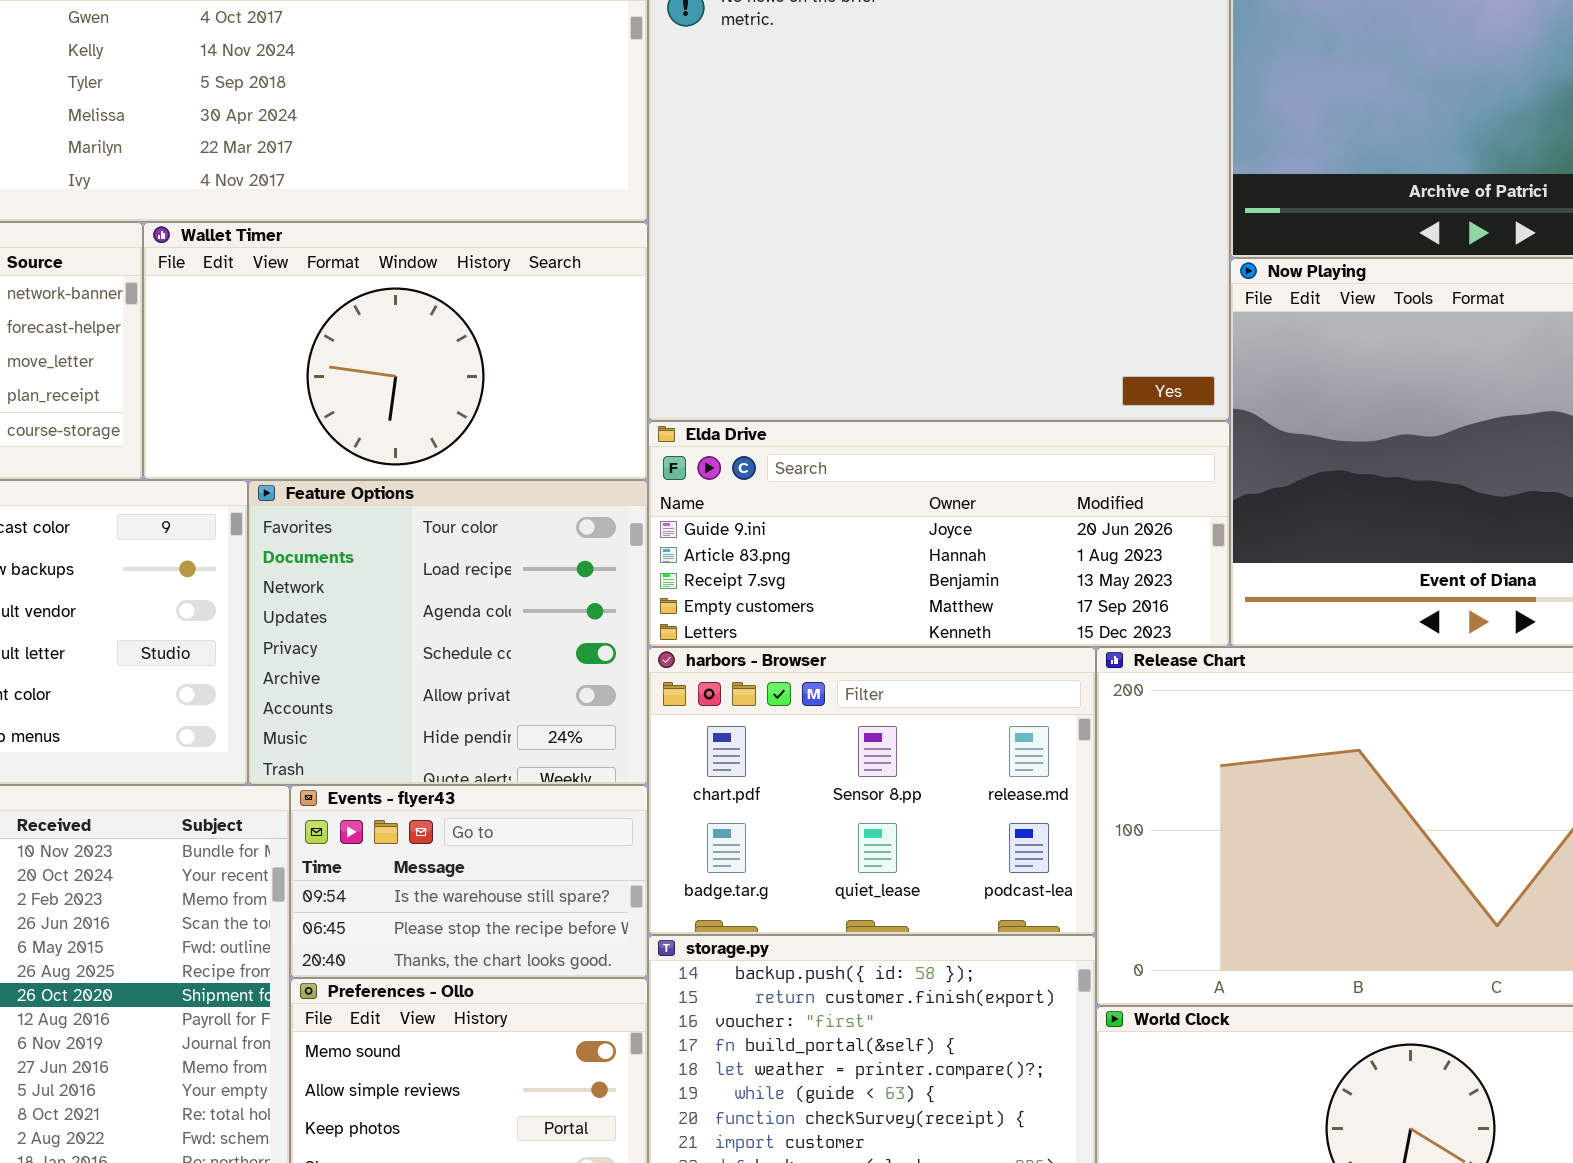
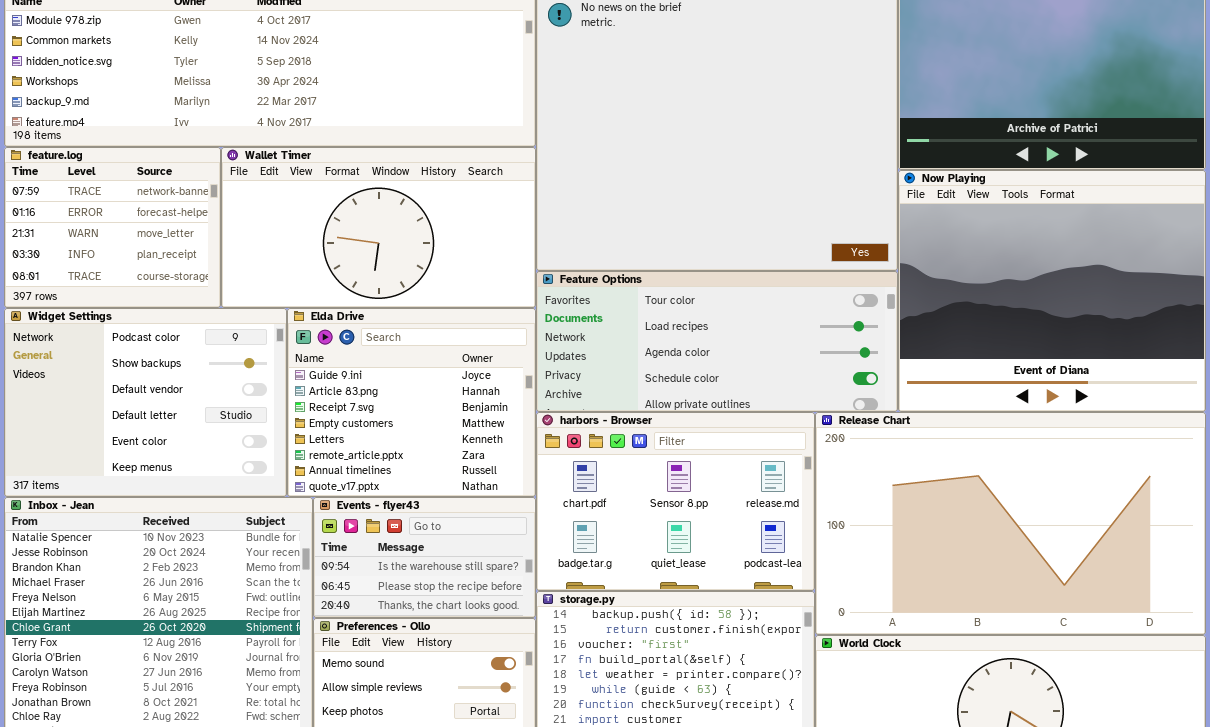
Elda Drive: [648,421,1230,647] -> [287,308,536,497], moved, resized
Feature Options: [248,480,648,785] -> [536,271,898,412], moved, resized

